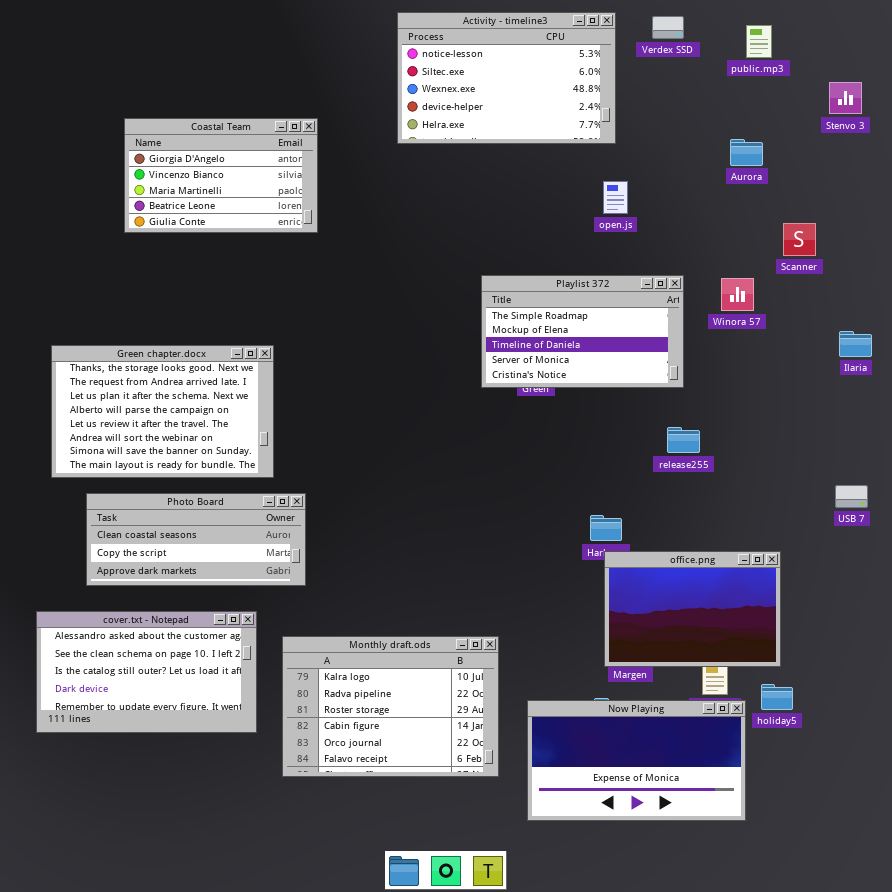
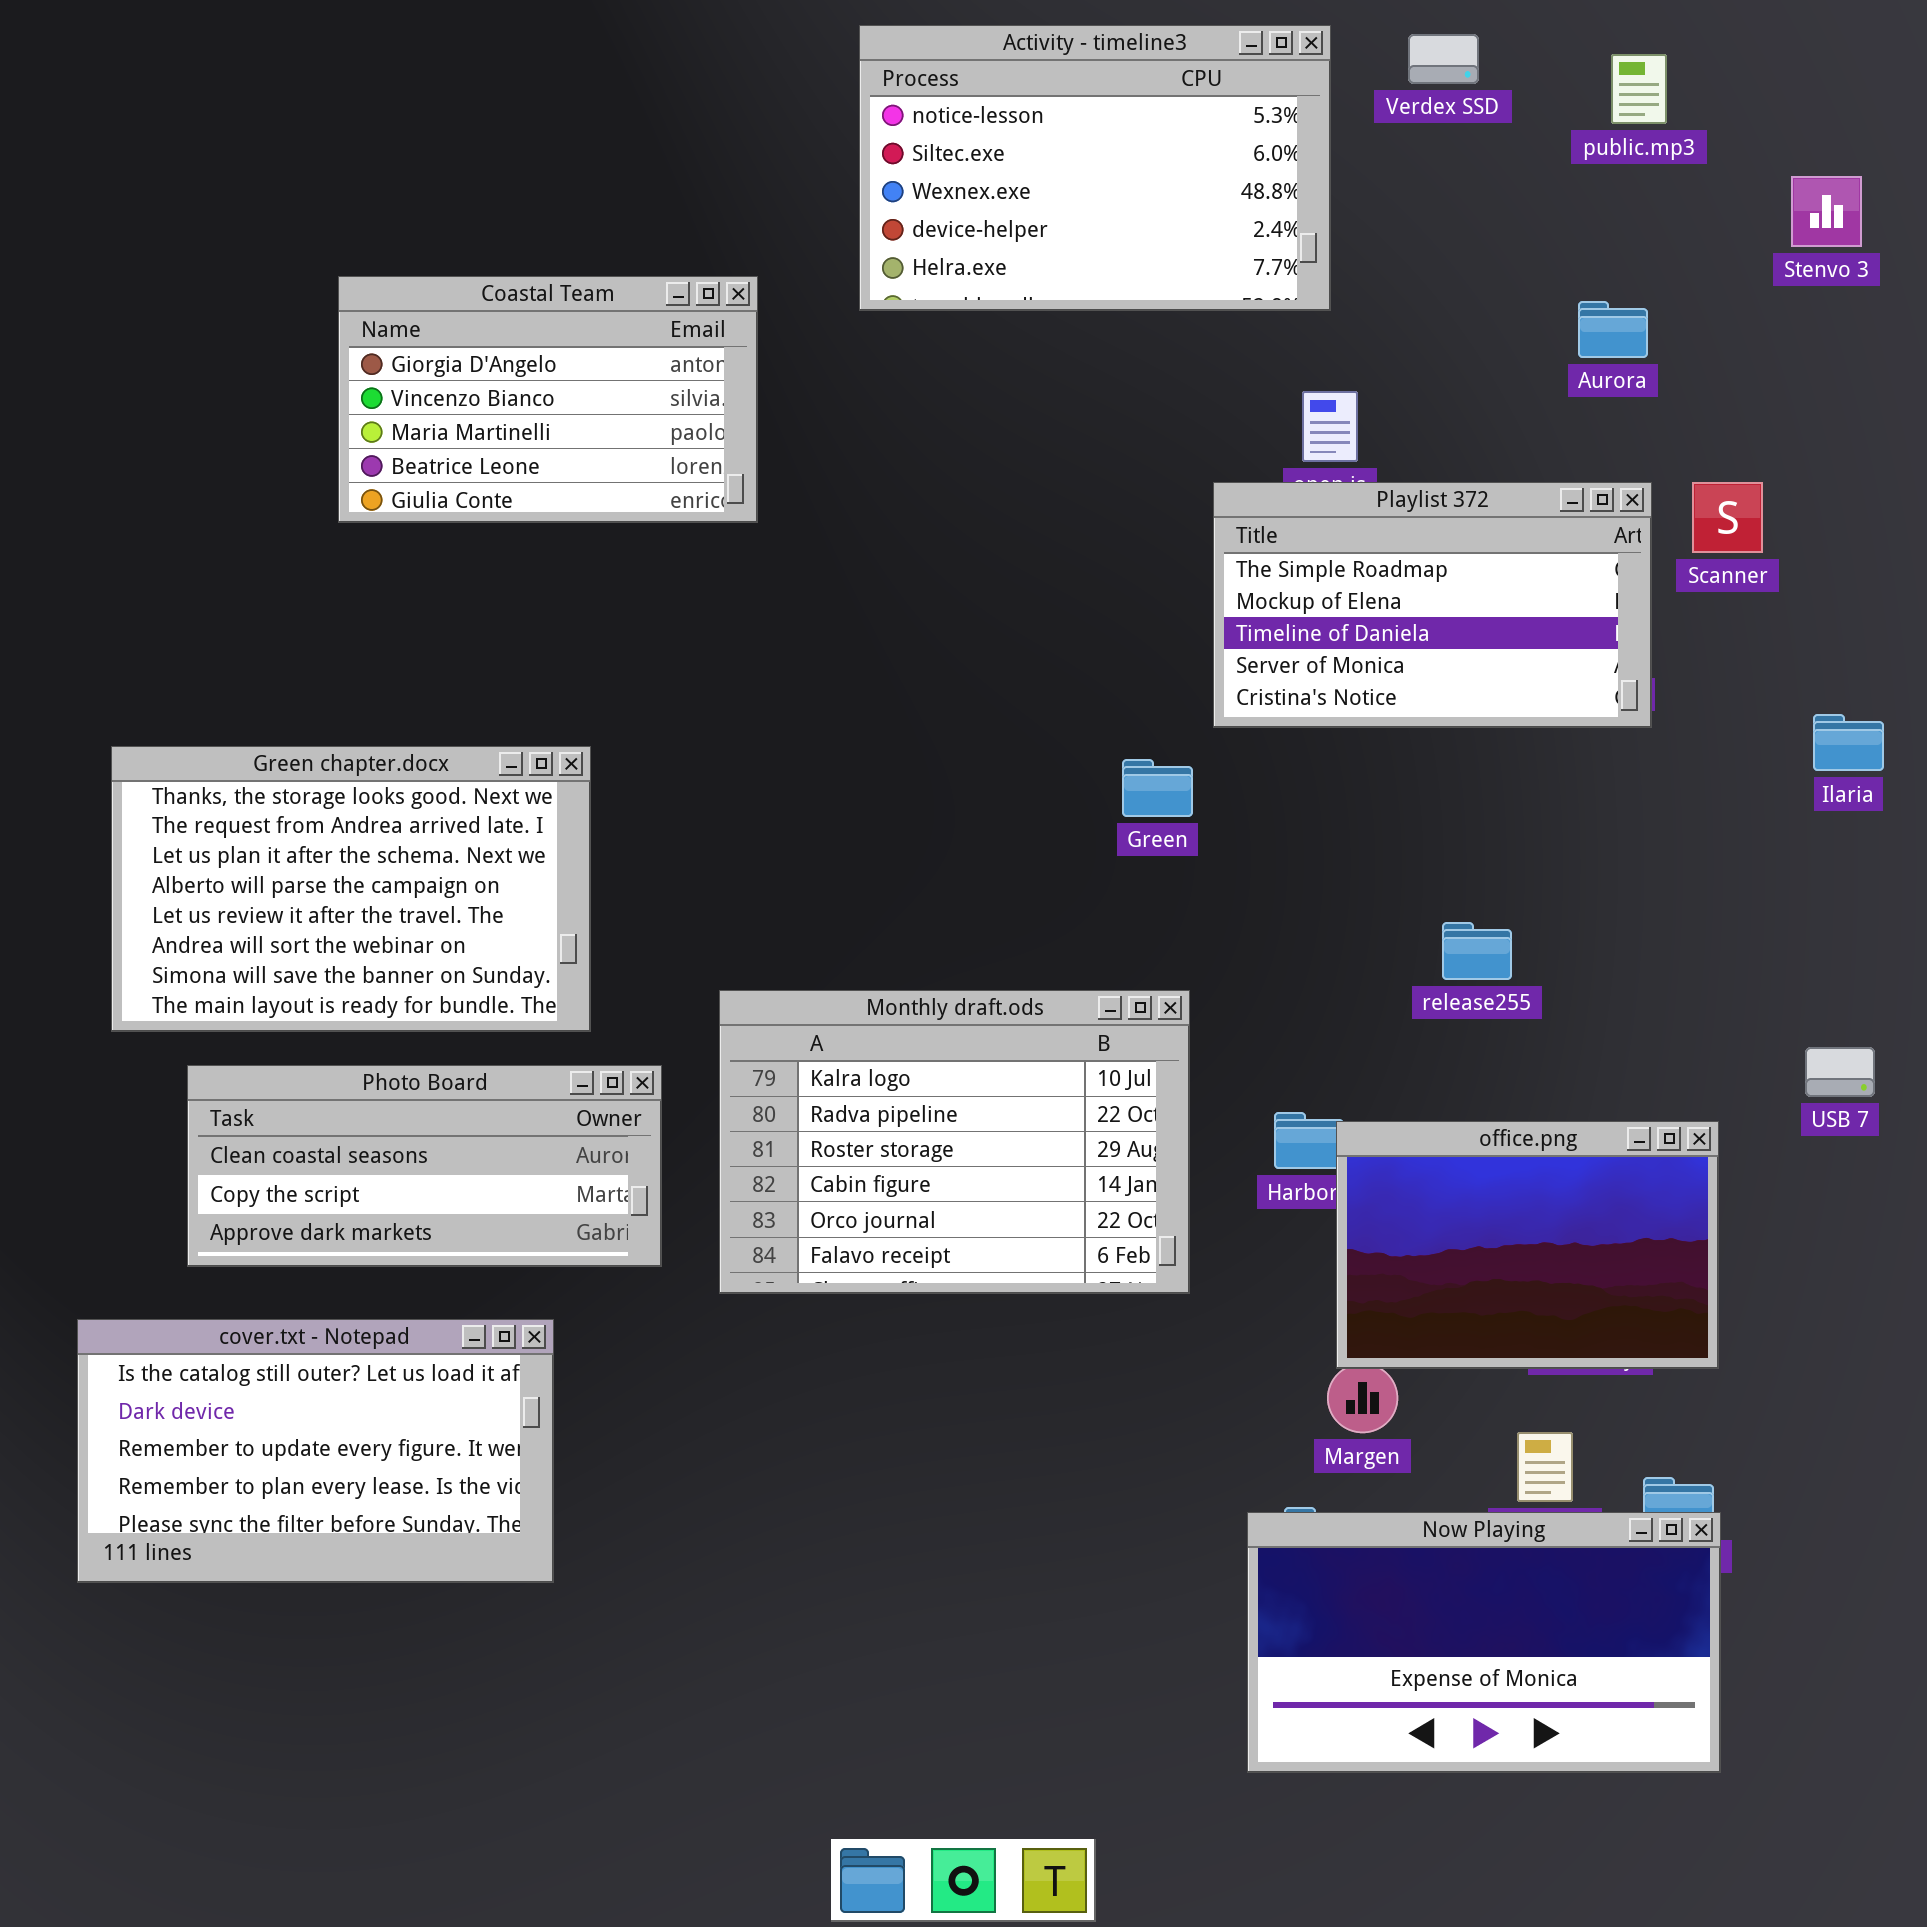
Coastal Team: [124,118,318,233] -> [338,276,758,523], moved
Playlist 372: [481,275,684,388] -> [1213,482,1652,728], moved
office.png: [604,551,781,667] -> [1336,1121,1719,1369], moved
cover.txt - Notepad: [36,611,257,733] -> [77,1319,554,1583], scrolled down 2 rows
Monthly draft.ods: [282,636,499,777] -> [719,990,1190,1294], moved
Now Playing: [527,700,746,821] -> [1247,1512,1721,1773], moved

